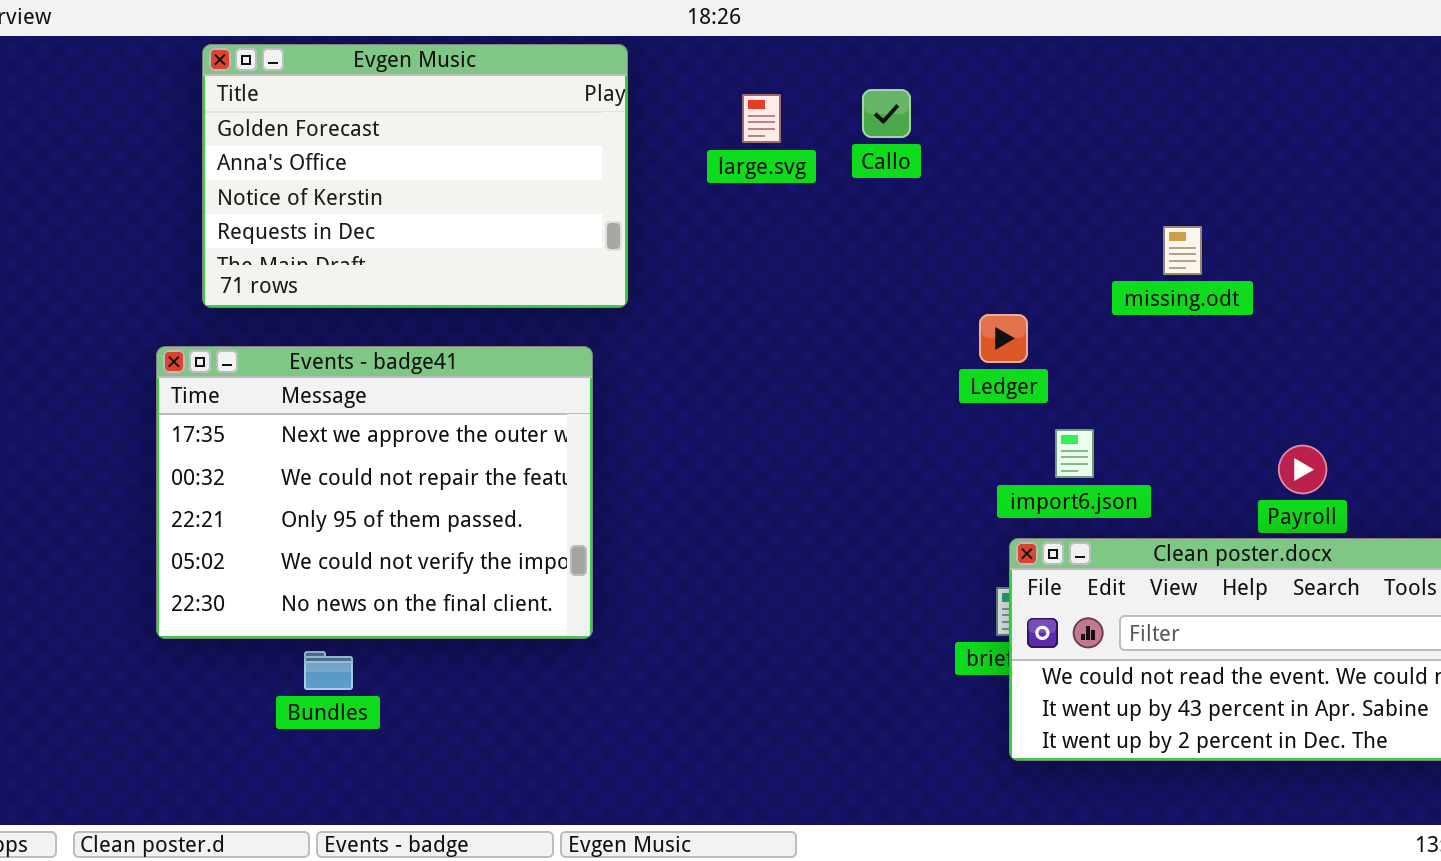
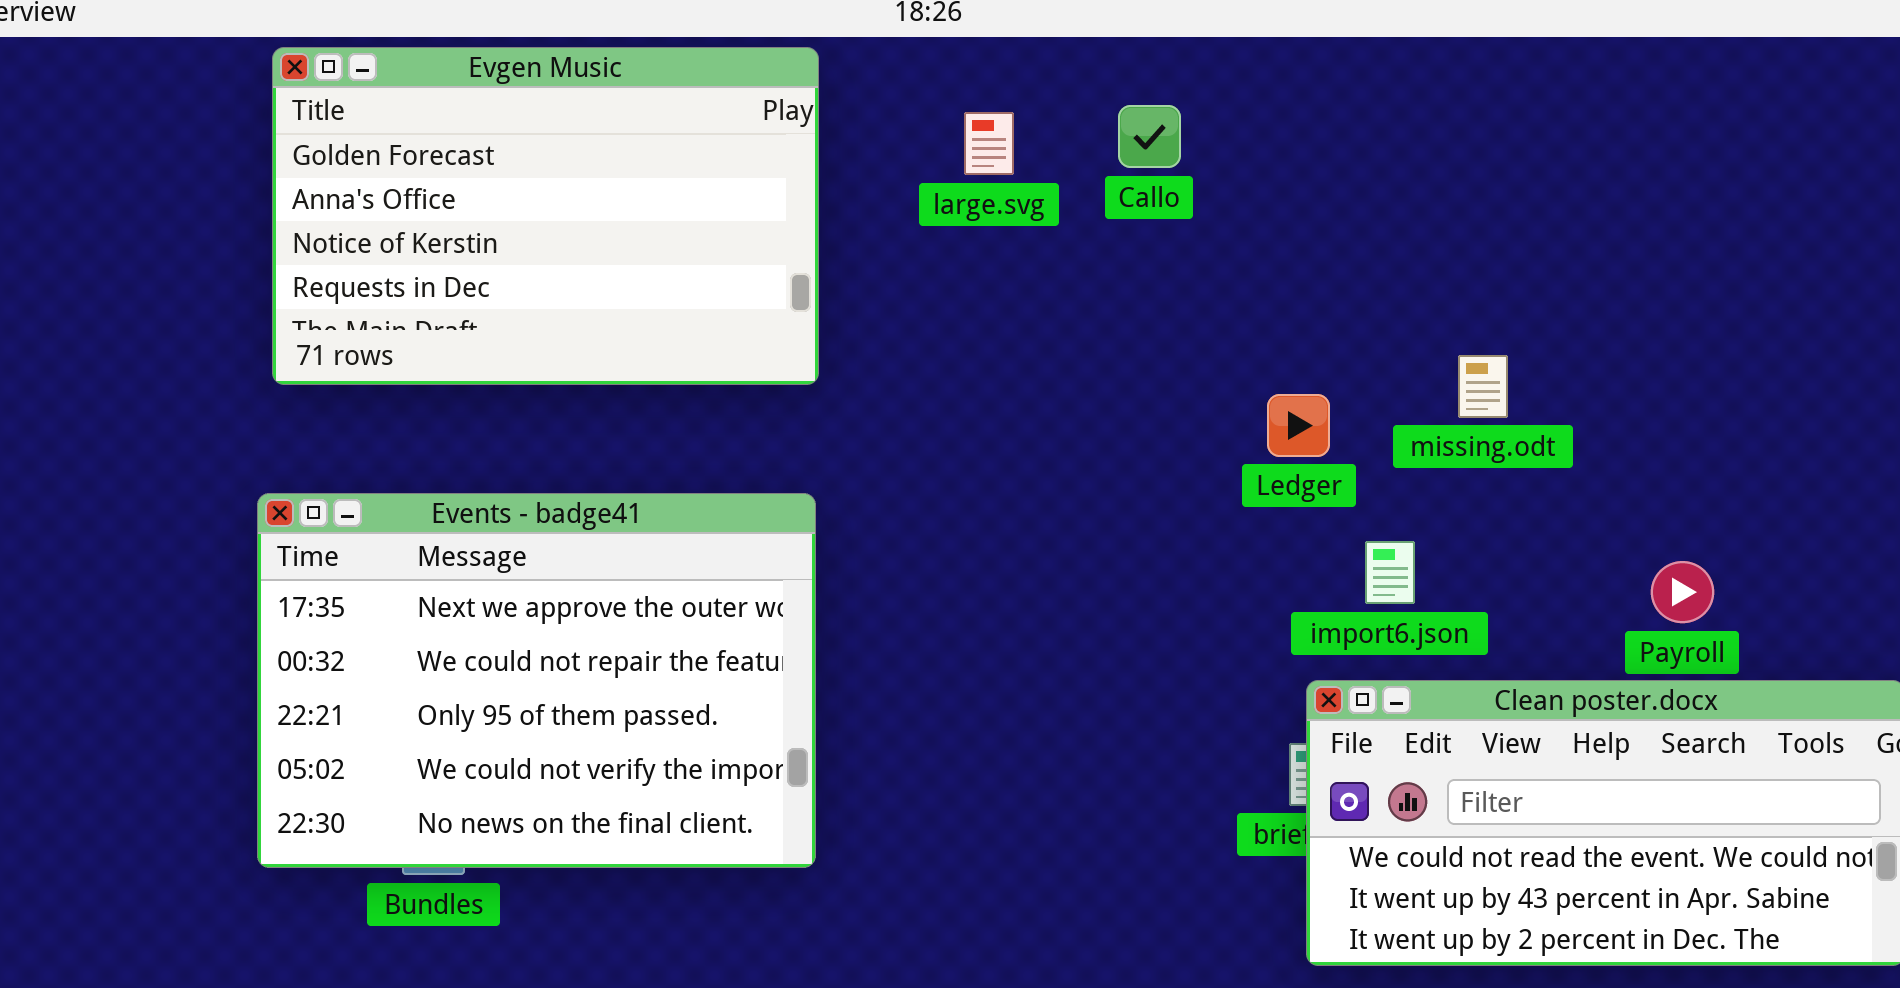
missing.odt: [1163,226,1202,275] -> [1458,355,1508,418], moved
Events - badge41: [156,346,593,639] -> [257,493,816,868], moved

